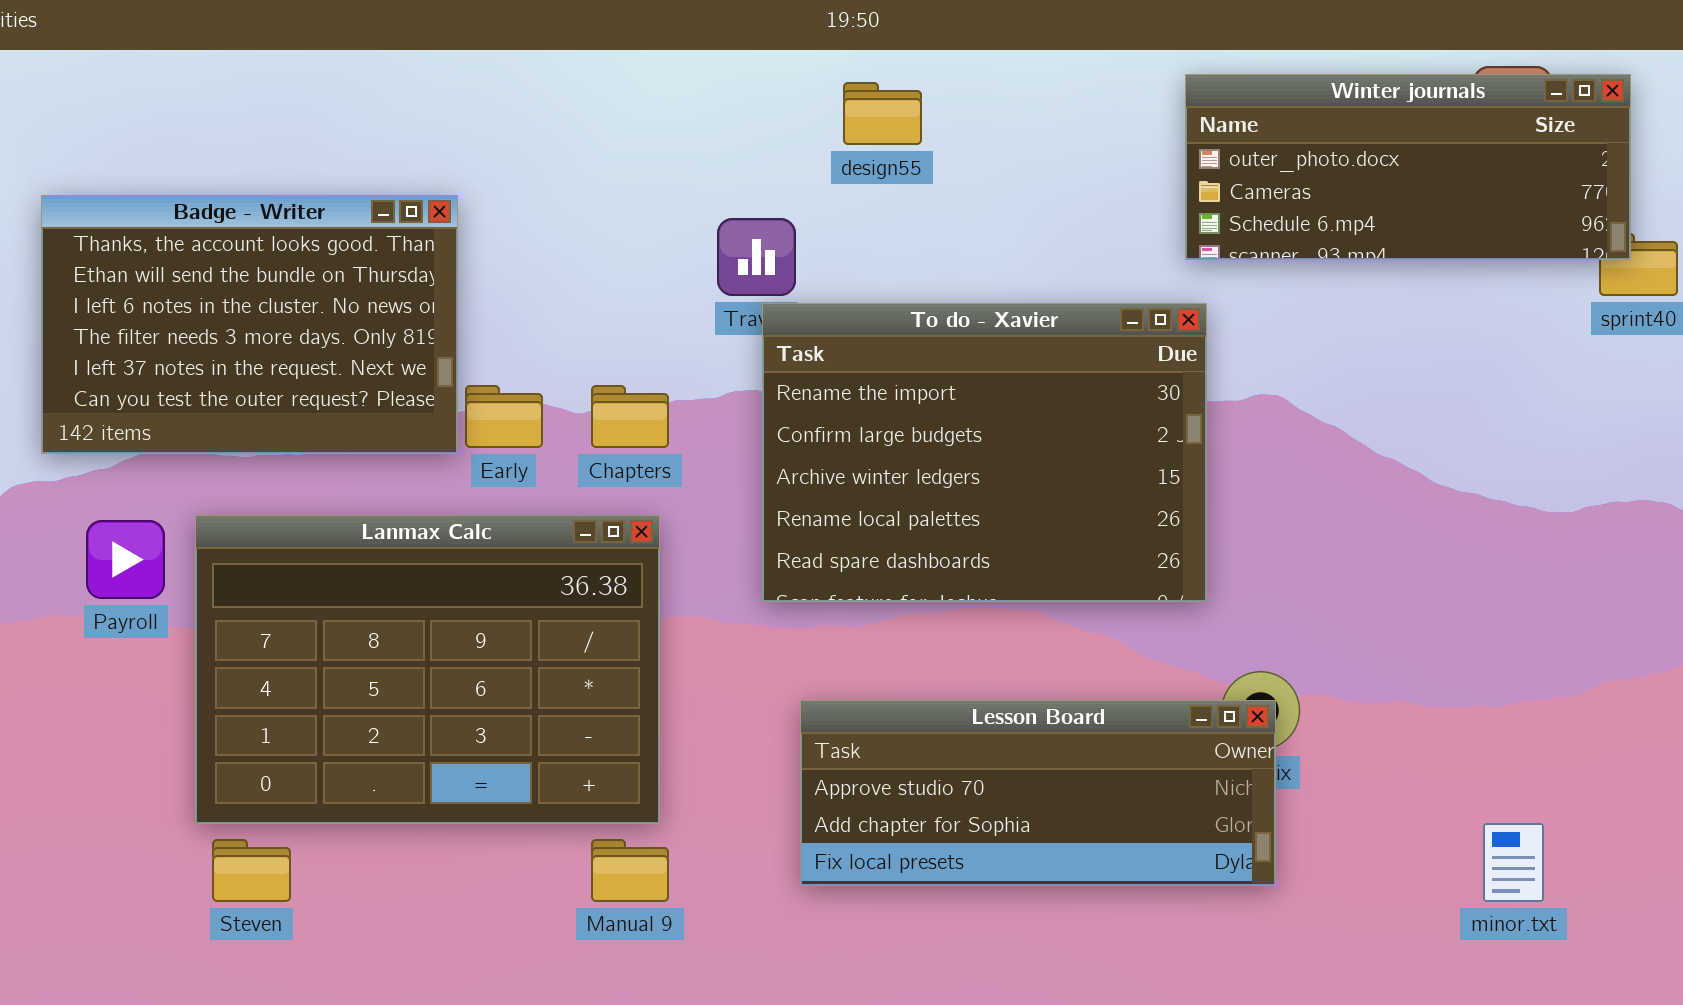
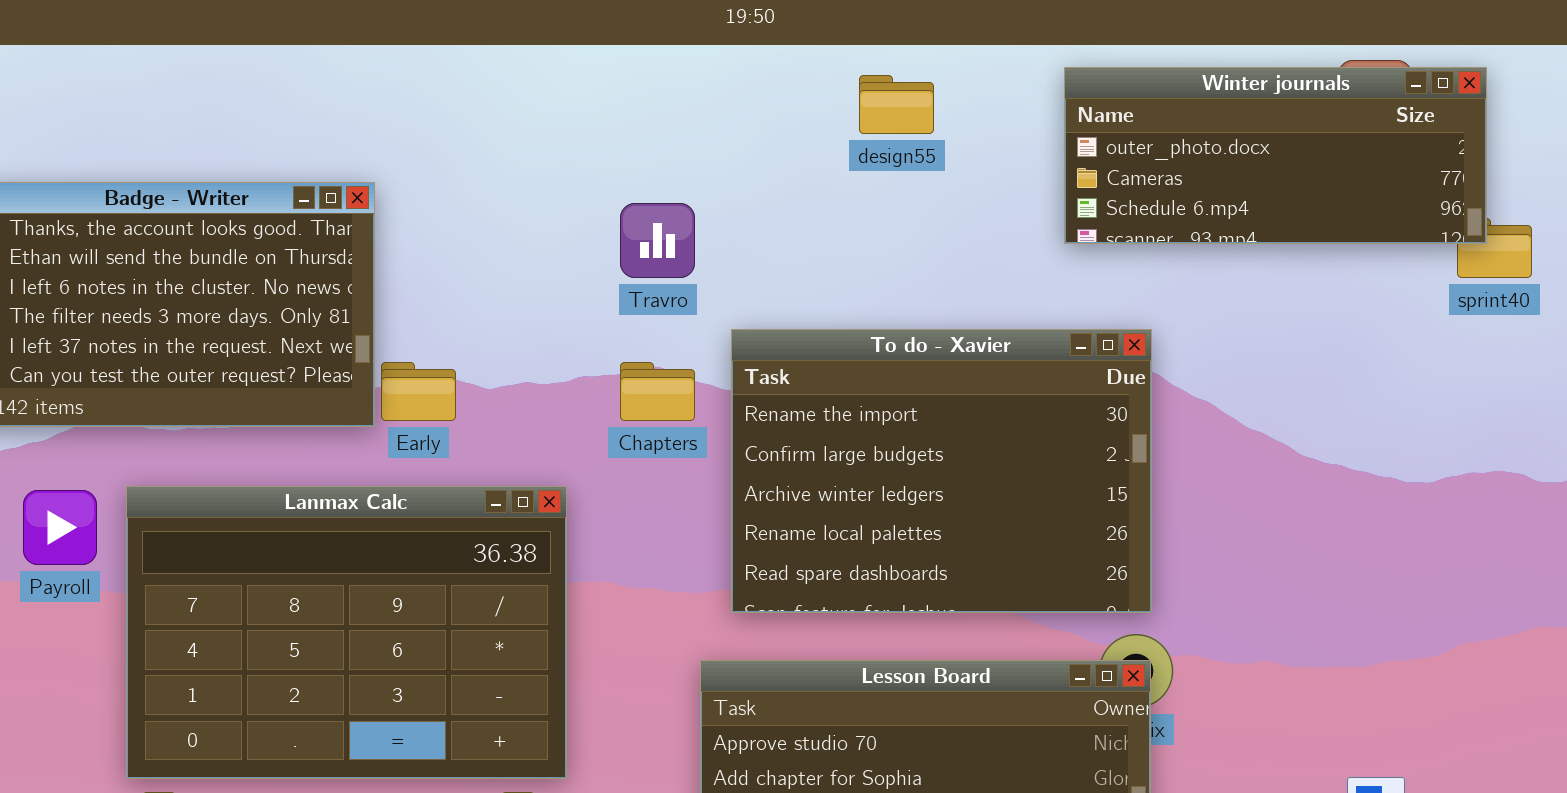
design55: [843,82,922,145] -> [859,75,934,134], moved
To do - Xavier: [762,303,1207,602] -> [731,329,1152,613], moved
Chapters: [591,385,669,448] -> [620,362,695,421], moved

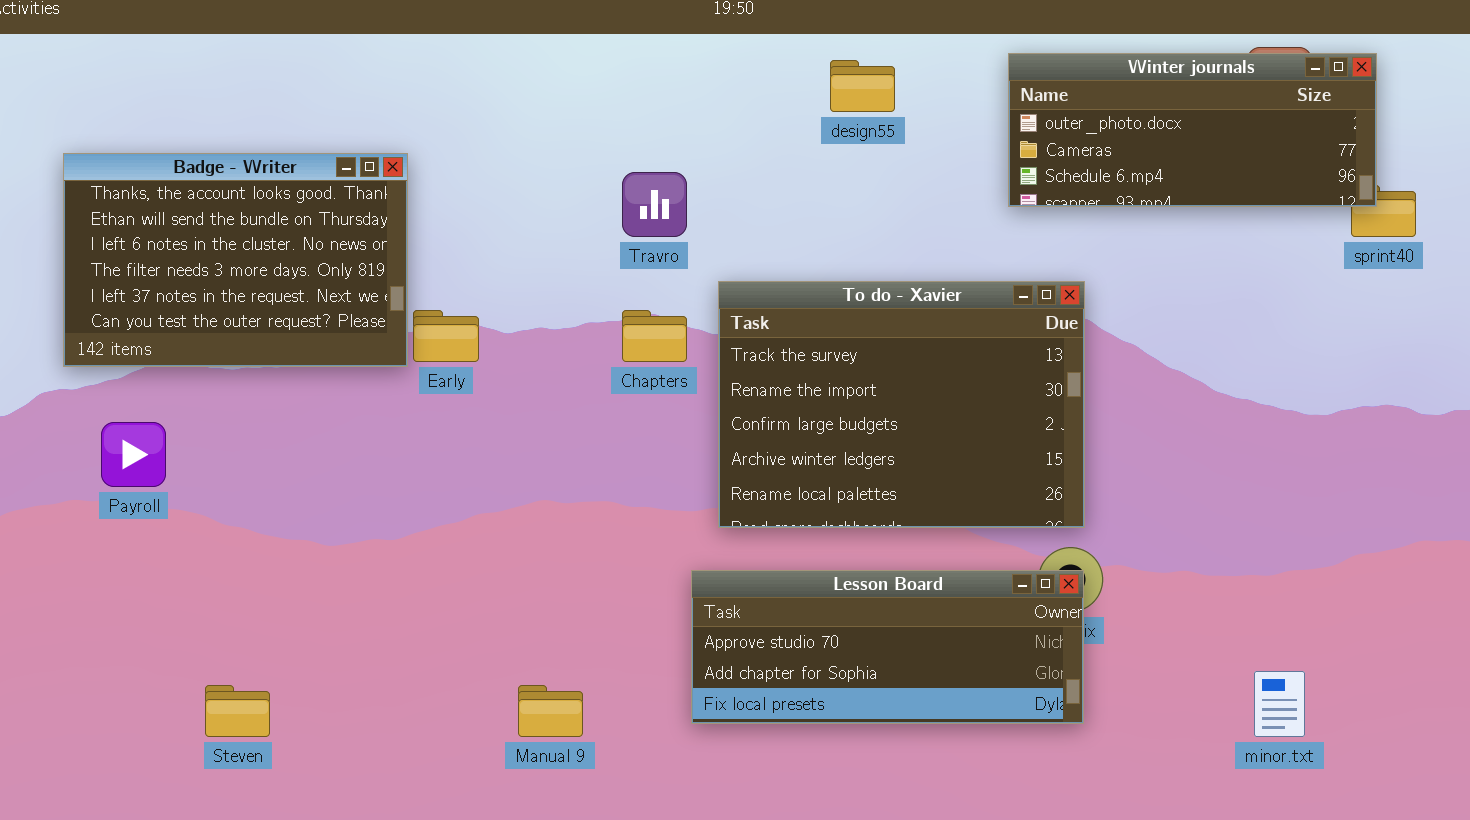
To do - Xavier: [731,329,1152,613] -> [718,281,1085,528], scrolled up 1 row
Lanmax Calc: [126,486,567,779] -> none, closed

